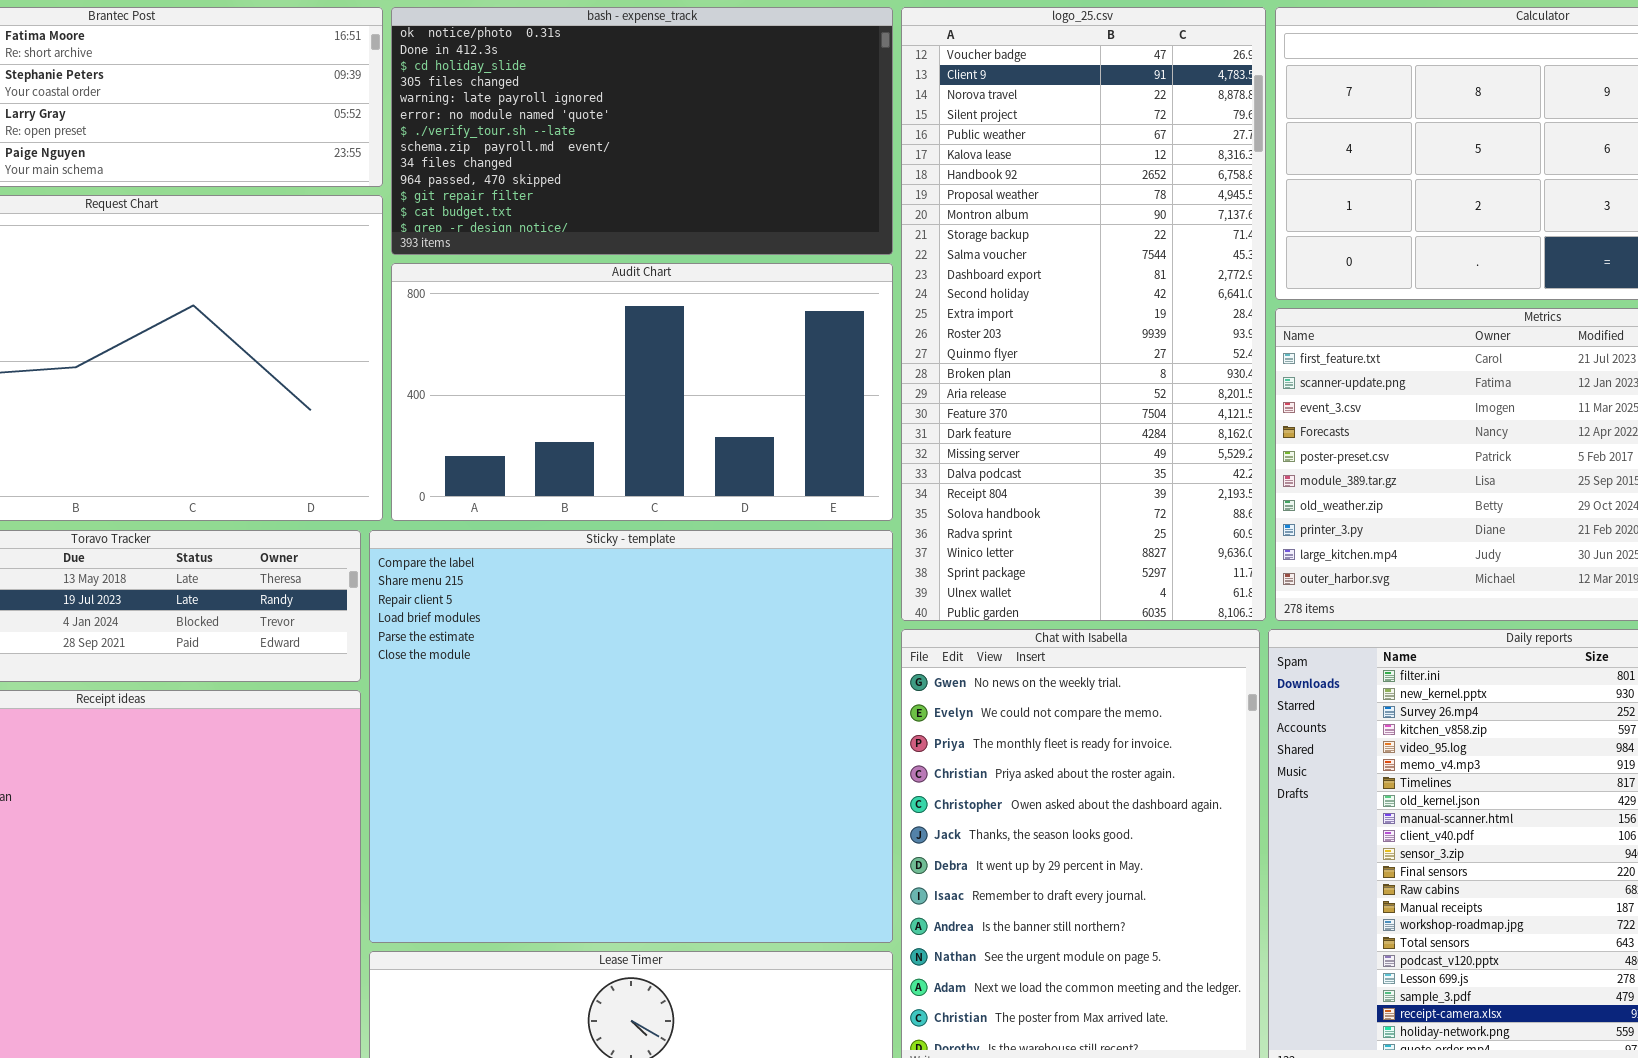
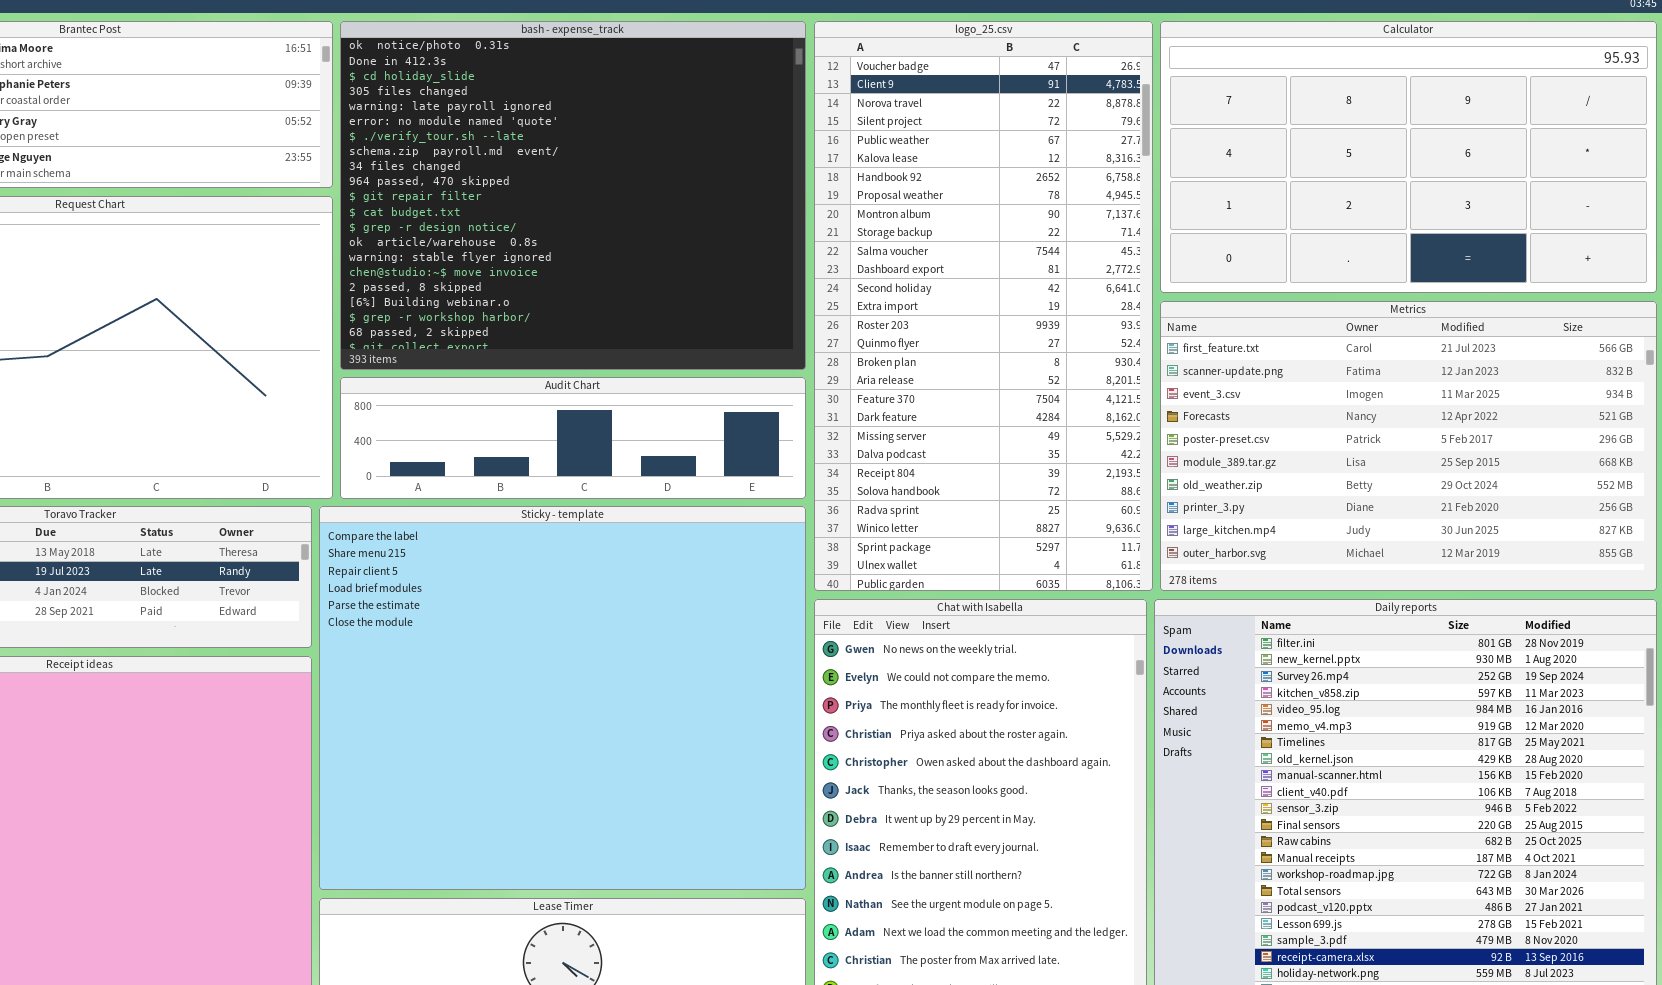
bash - expense_track: [391,7,893,255] -> [340,21,806,370], resized
Audit Chart: [391,263,893,521] -> [340,377,806,499], resized

